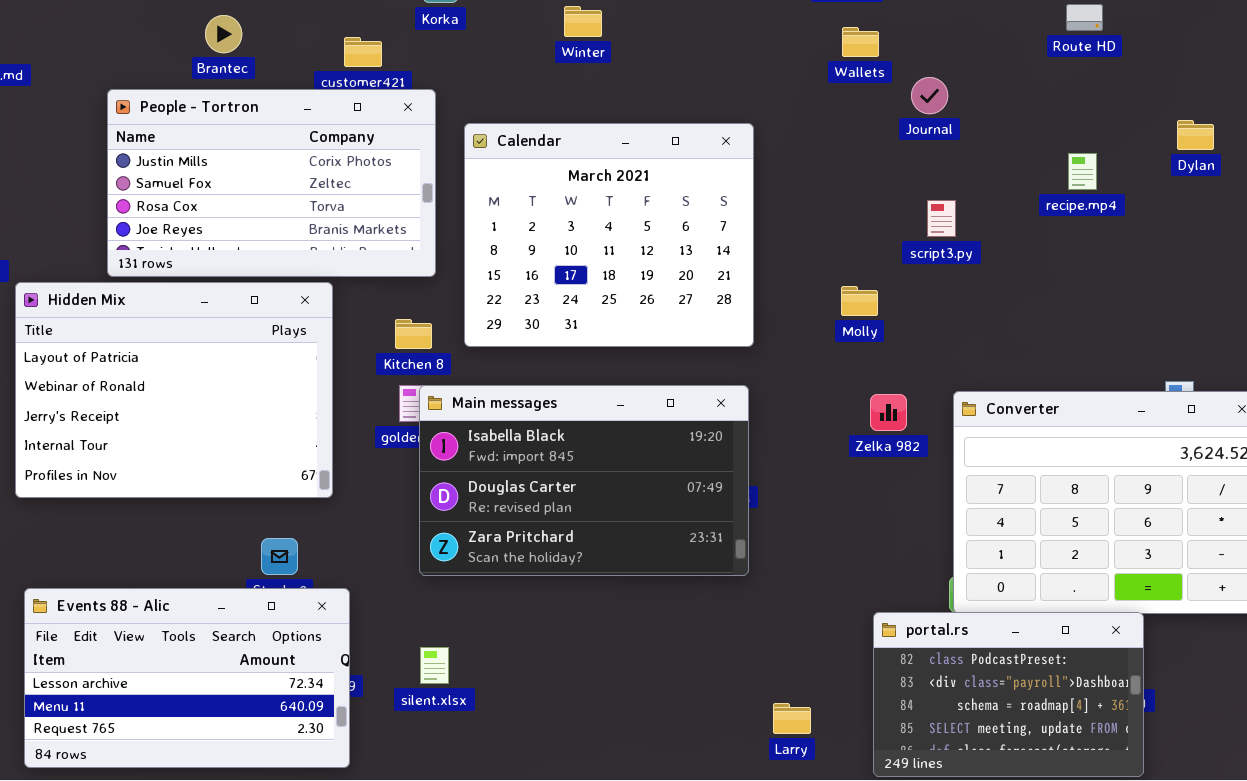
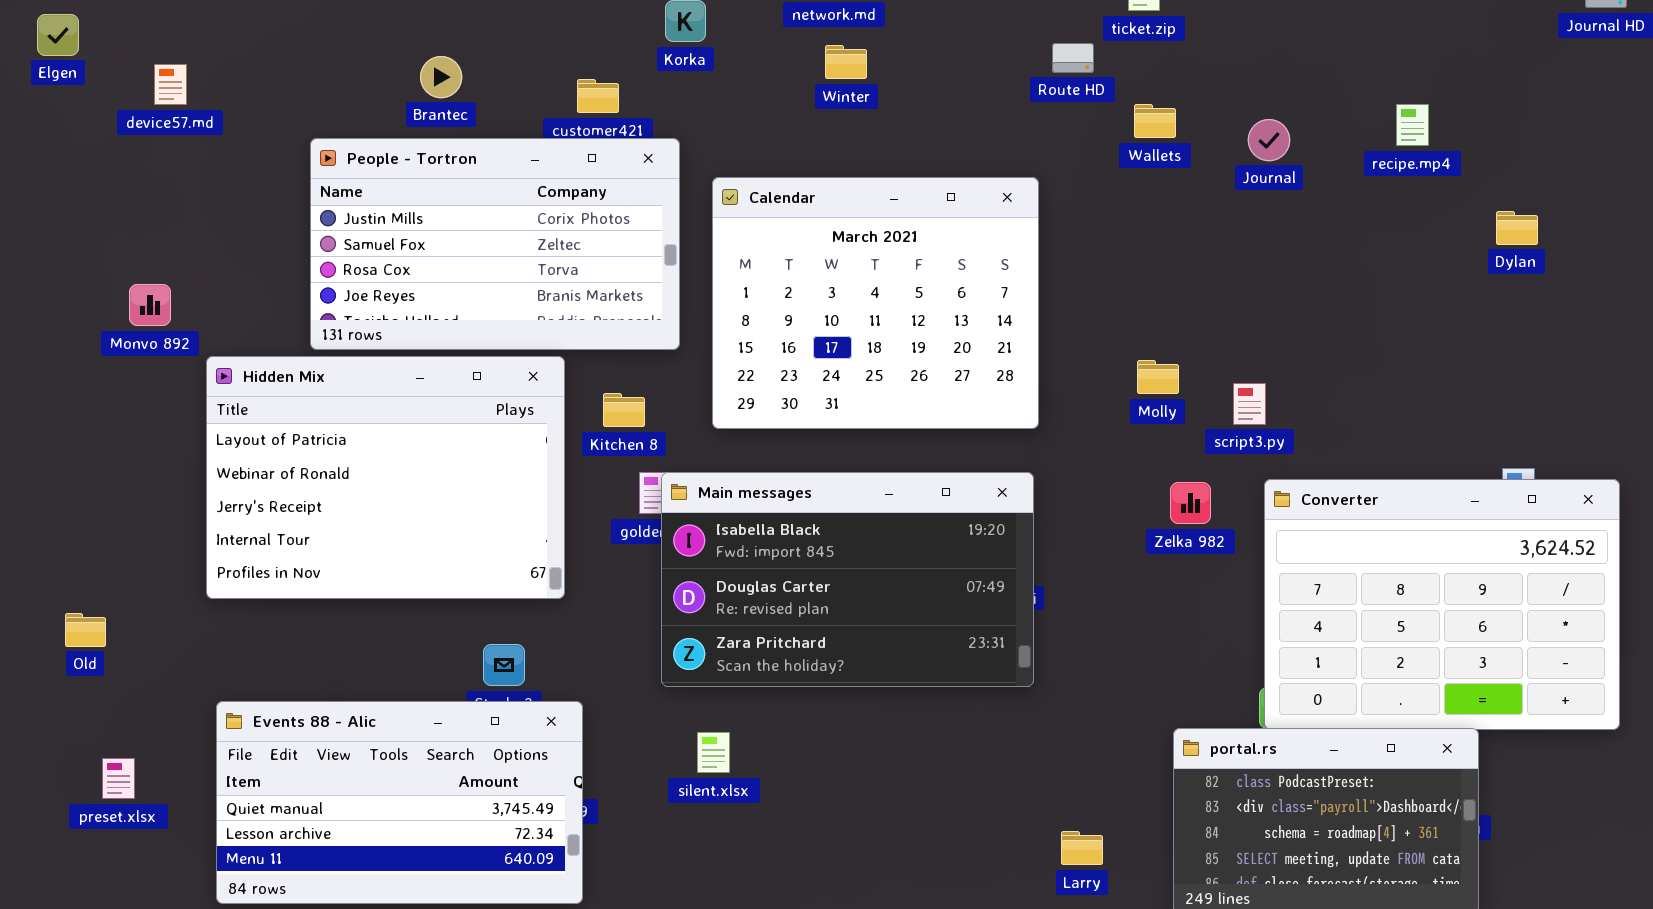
Route HD: [1066,4,1103,31] -> [1052,43,1094,73], moved
Wallets: [842,27,879,57] -> [1134,104,1176,138], moved
Journal: [911,77,948,114] -> [1248,119,1290,161], moved
Dylan: [1177,120,1214,150] -> [1496,211,1538,245], moved
recipe.mp4: [1068,153,1097,190] -> [1396,104,1429,146], moved
script3.py: [927,200,956,237] -> [1233,383,1266,425], moved
Kitchen 8: [395,319,432,349] -> [603,393,645,427], moved
Events 88 - Alic: [24,588,350,768] -> [216,701,583,904], scrolled up 1 row
silent.xlsx: [420,647,449,684] -> [697,732,730,773], moved

